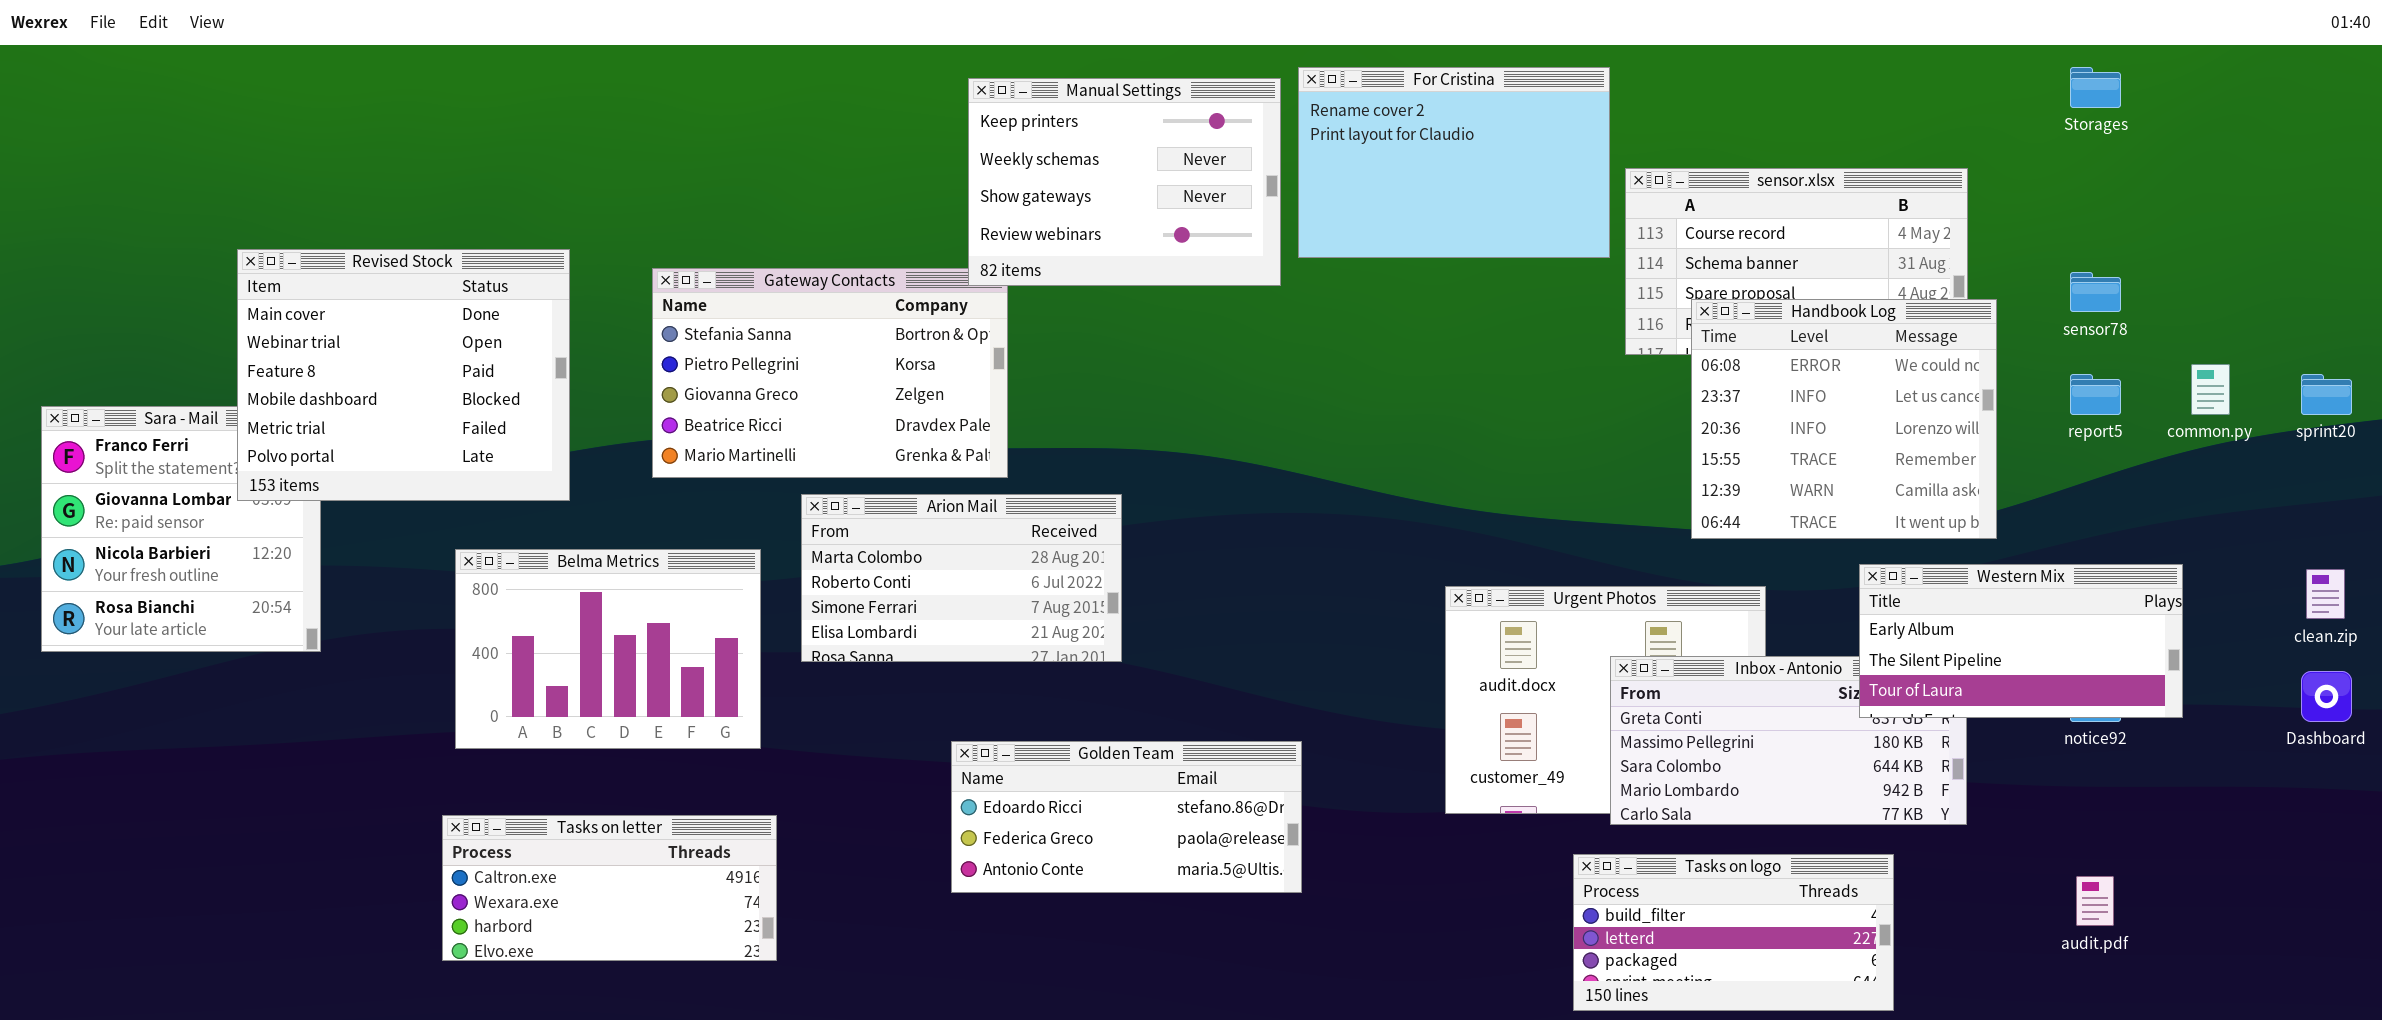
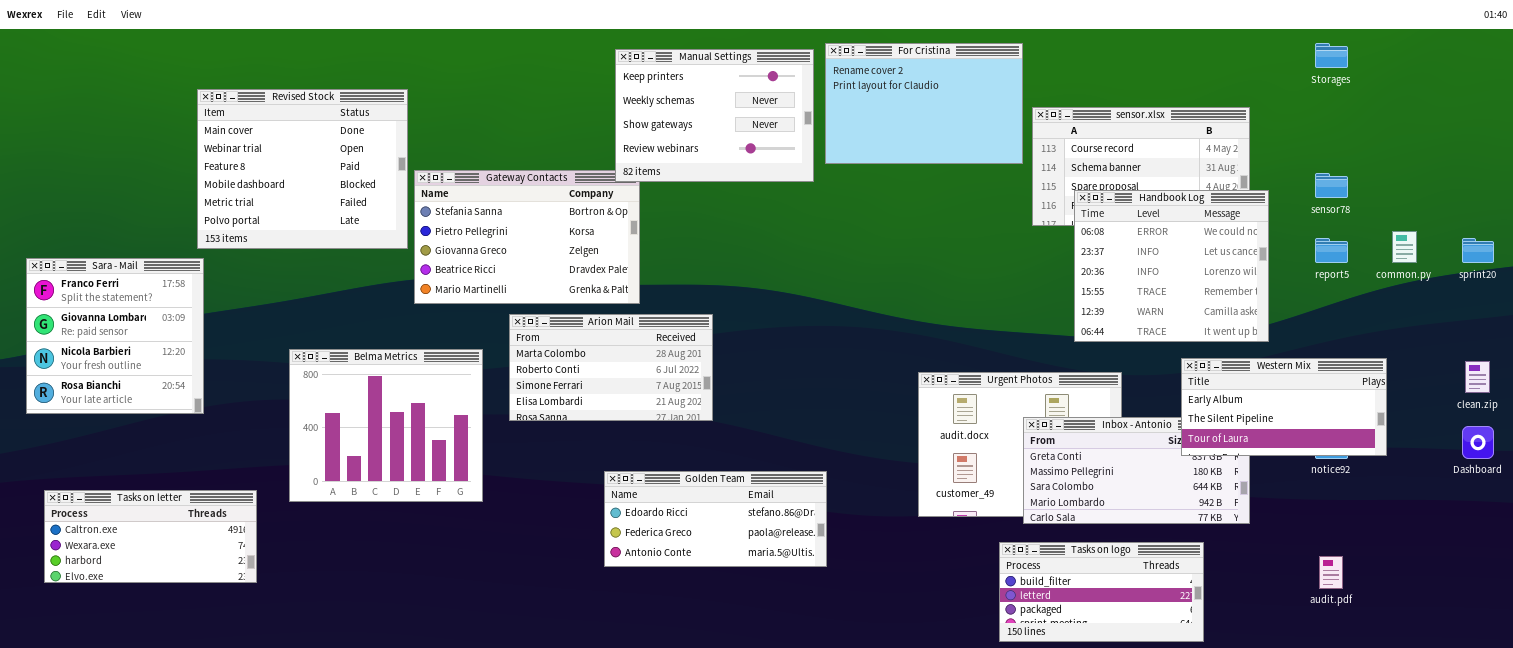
Revised Stock: [237,249,570,501] -> [197,89,408,249], moved
Belma Metrics: [455,549,761,749] -> [289,349,483,502], resized
Tasks on letter: [442,815,777,961] -> [44,490,257,583], moved

